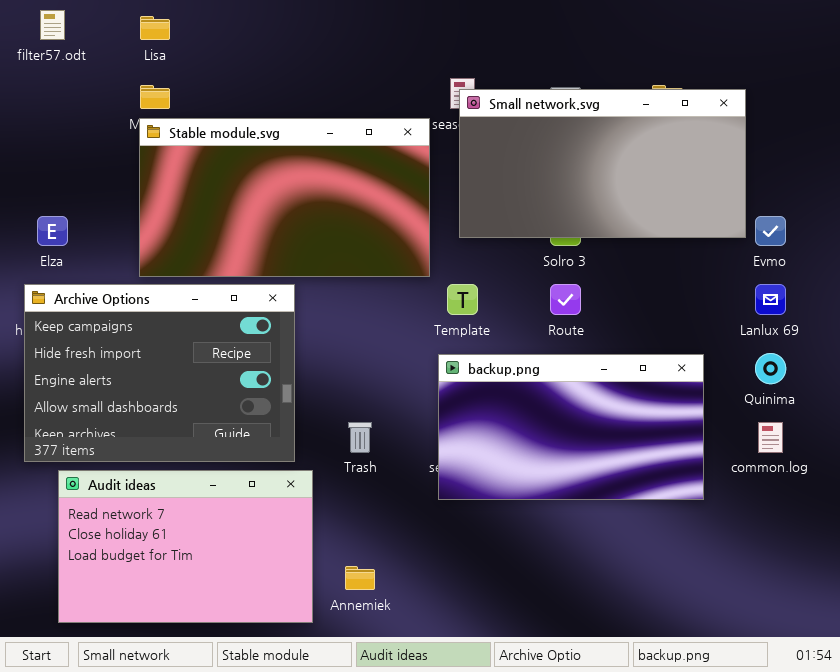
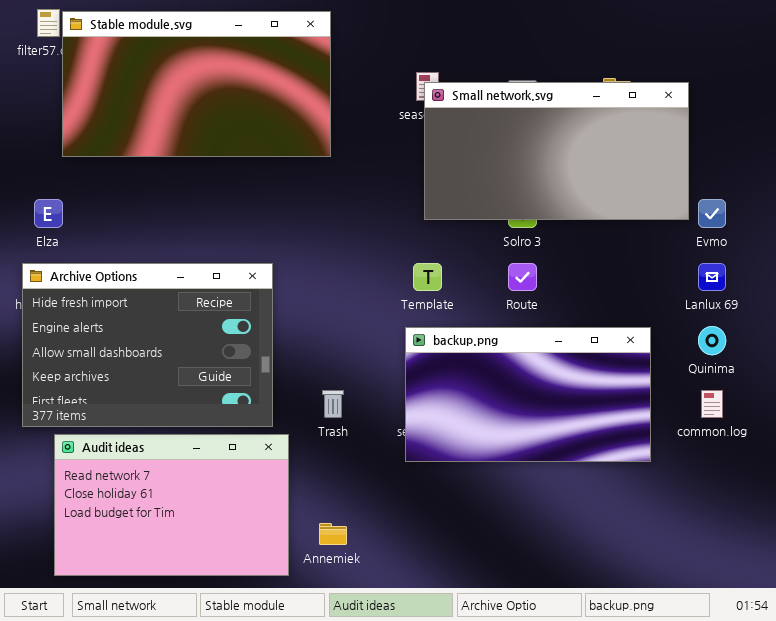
Stable module.svg: [139,118,430,277] -> [62,11,331,157], moved
Archive Options: [24,284,295,462] -> [22,263,273,427], scrolled down 1 row

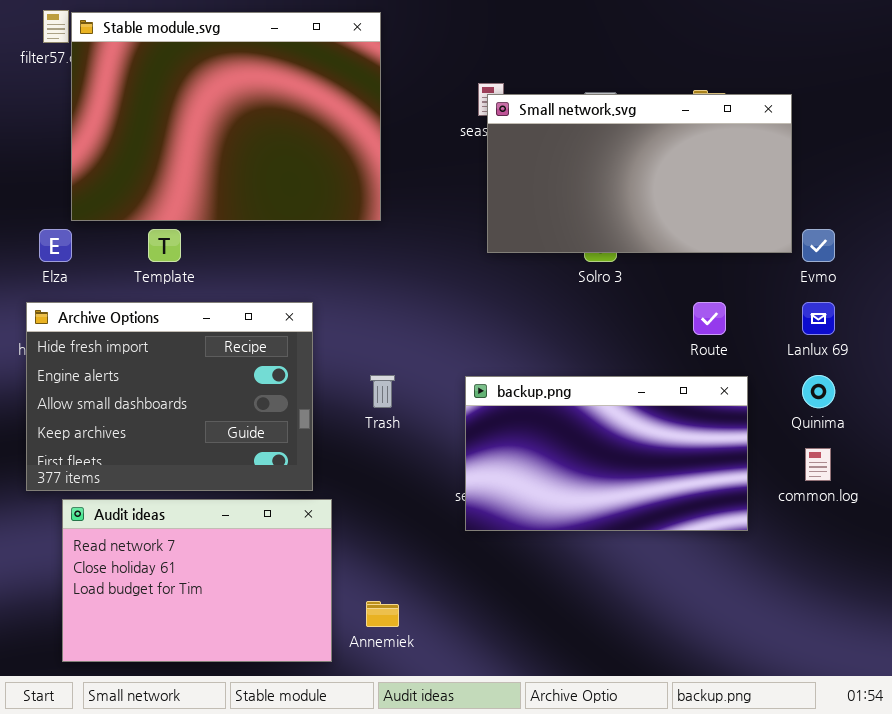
Stable module.svg: [62,11,331,157] -> [71,12,381,221], resized
Template: [413,263,442,291] -> [148,229,181,262], moved
Route: [508,263,537,291] -> [693,302,726,335], moved
Trash: [322,390,344,418] -> [370,375,395,408], moved

